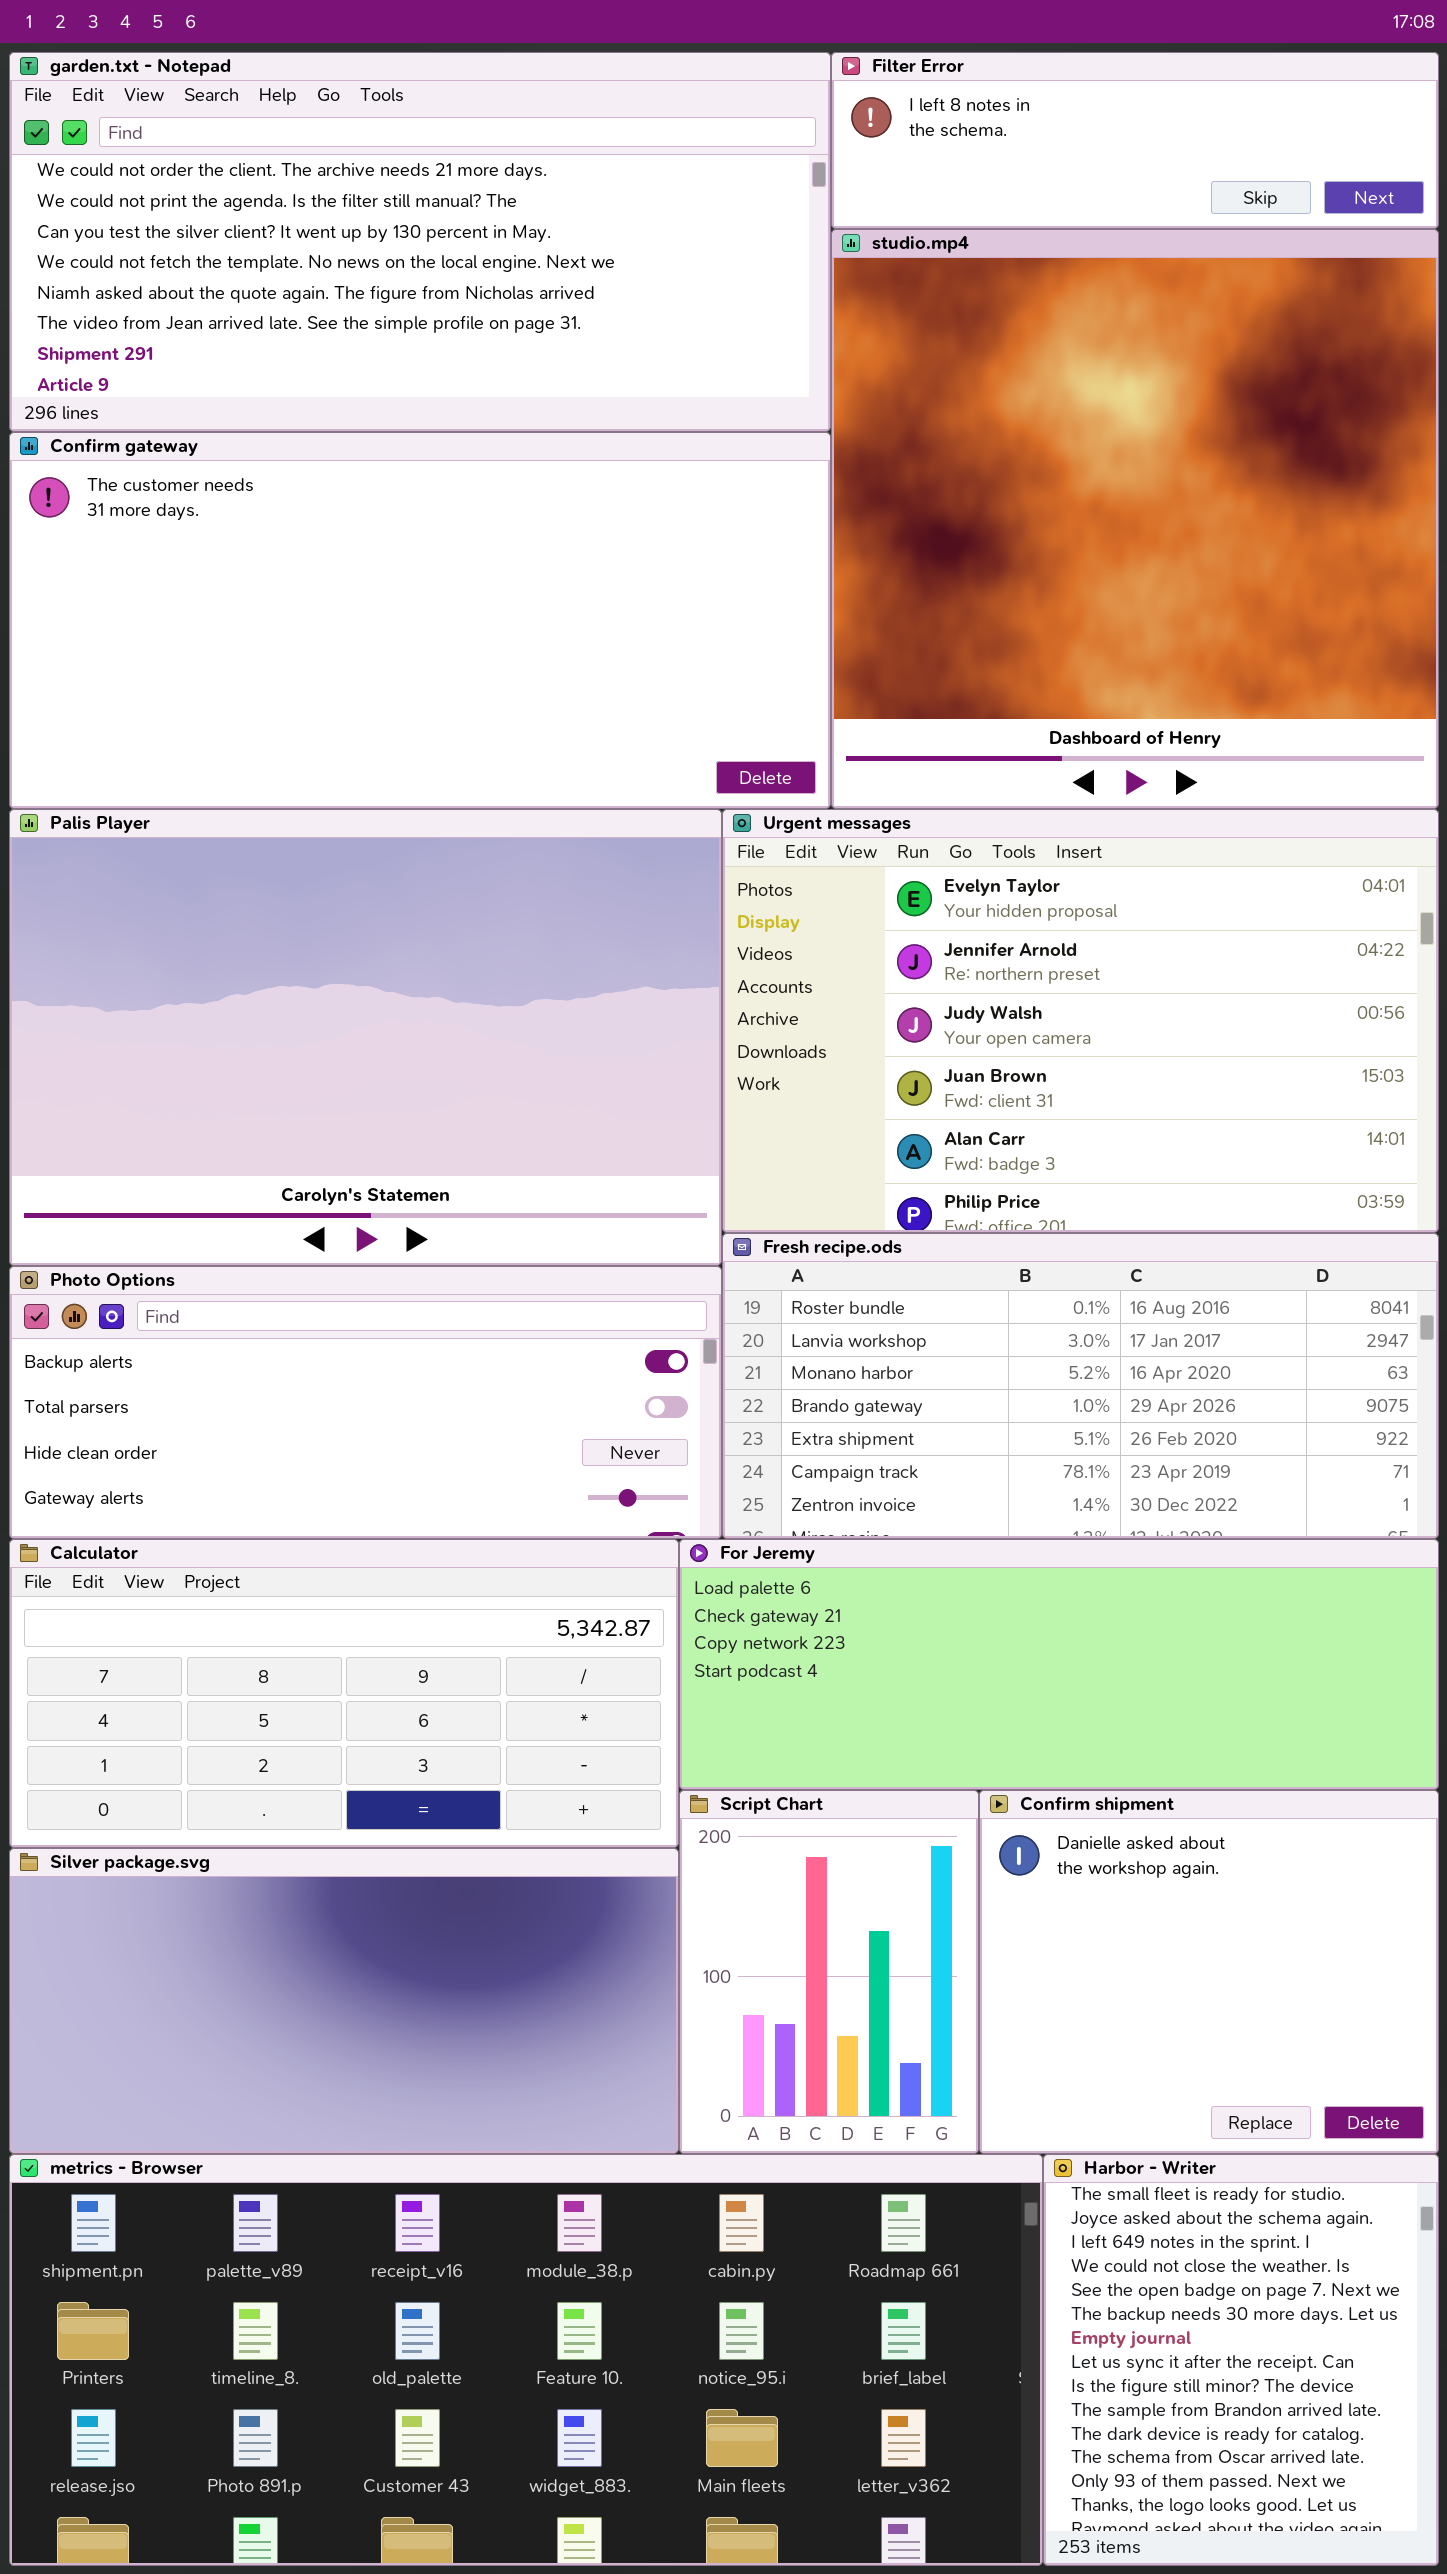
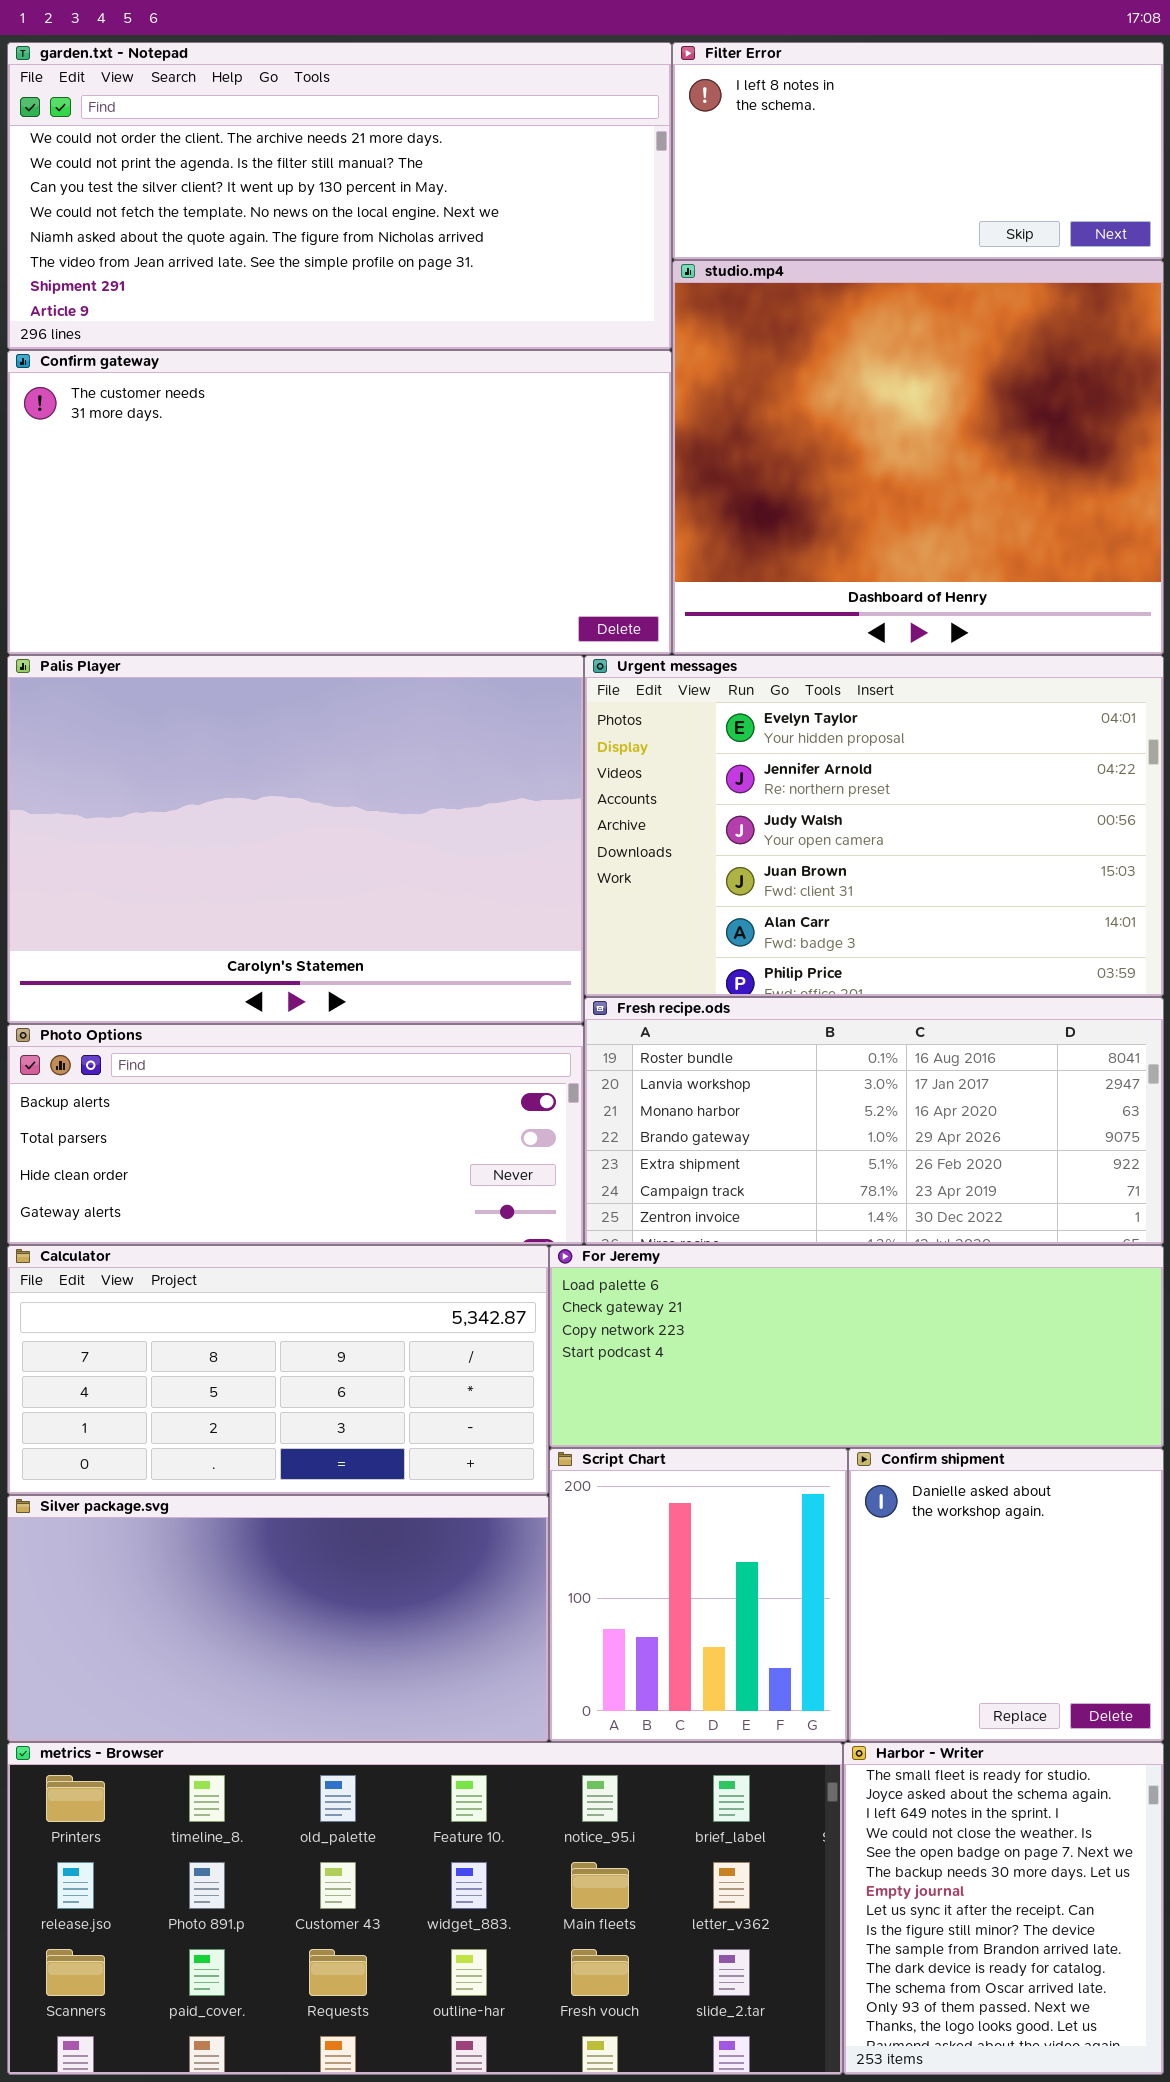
Filter Error: [831,52,1439,229] -> [672,42,1164,260], resized
studio.mp4: [831,229,1439,809] -> [672,260,1164,655], resized
Script Chart: [679,1790,979,2154] -> [549,1448,848,1742], resized
Confirm shipment: [979,1790,1439,2154] -> [848,1448,1164,1742], resized
metrics - Browser: [9,2154,1043,2566] -> [7,1742,843,2075], scrolled down 1 row

